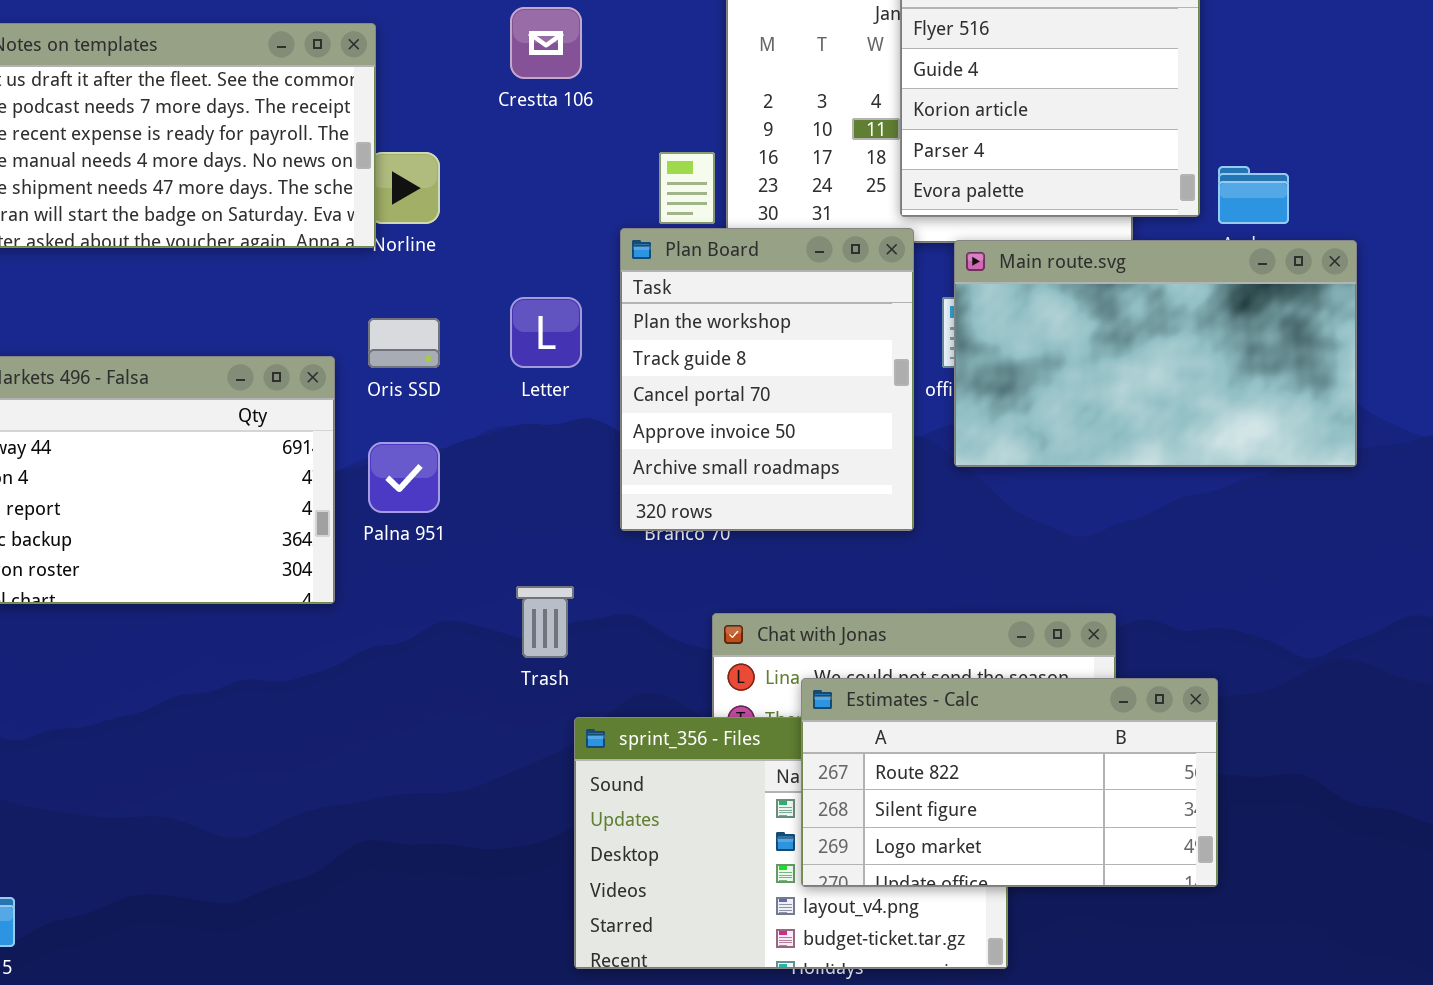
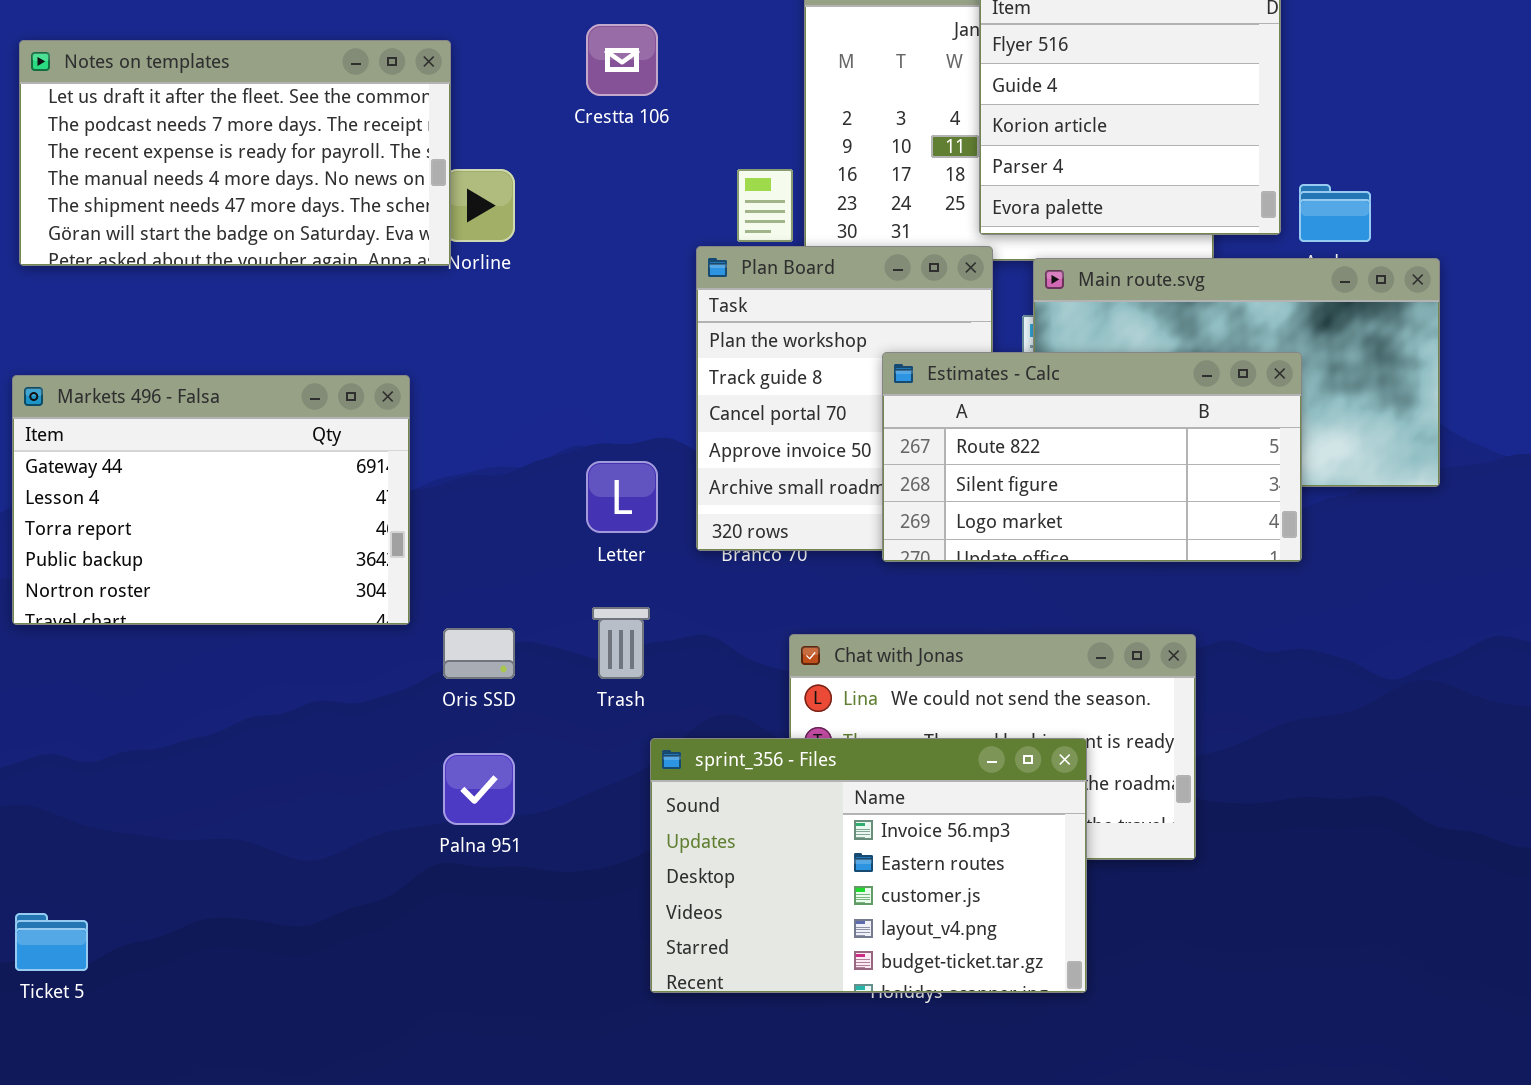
Letter: [510,297,582,368] -> [586,461,658,533], moved
Oris SSD: [368,318,440,368] -> [443,628,515,679], moved
Palna 951: [368,442,440,513] -> [443,753,515,825], moved
Estimates - Calc: [801,678,1218,887] -> [882,352,1302,562], moved

